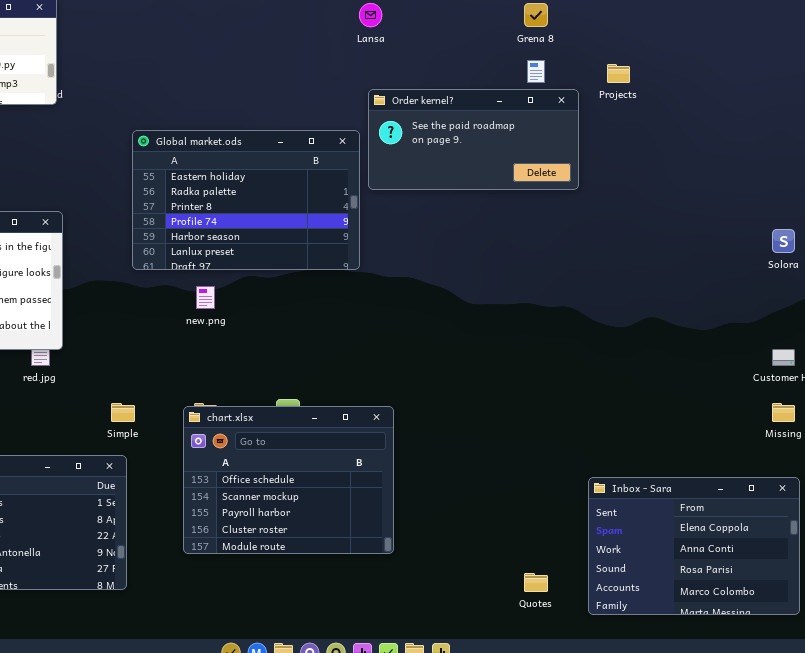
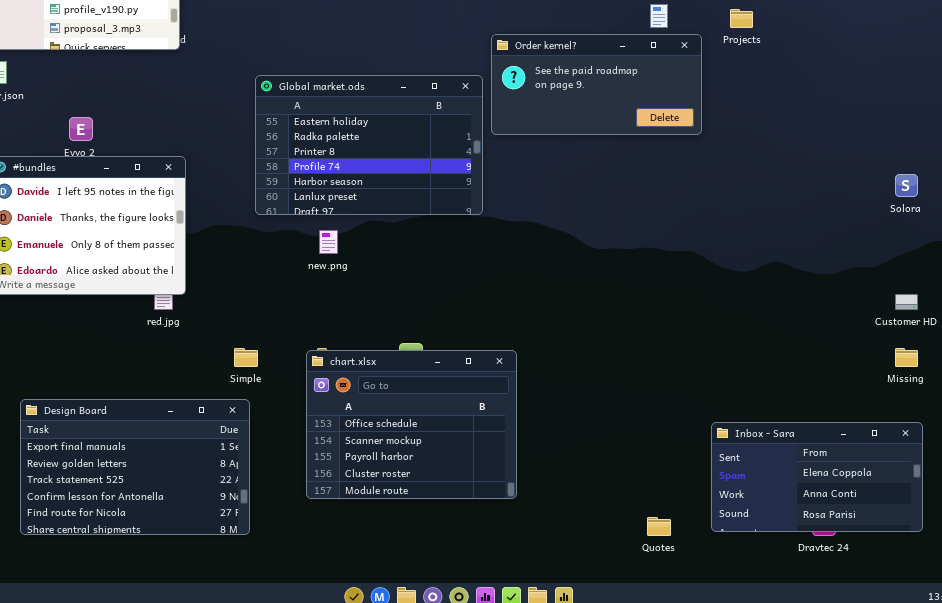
Inbox - Sara: [588,477,800,615] -> [711,422,923,532], resized

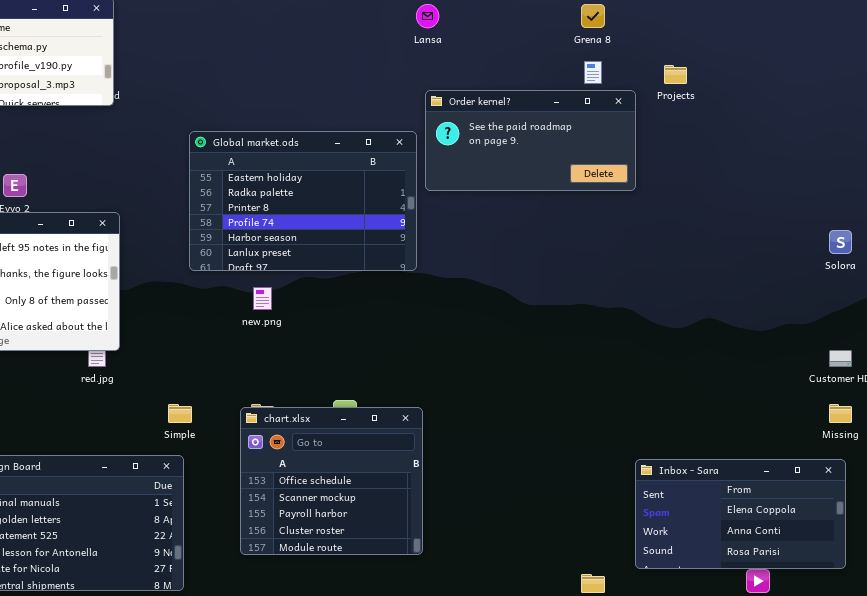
chart.xlsx: [306,350,517,499] -> [240,407,423,555], resized
Inbox - Sara: [711,422,923,532] -> [635,459,846,569], moved

